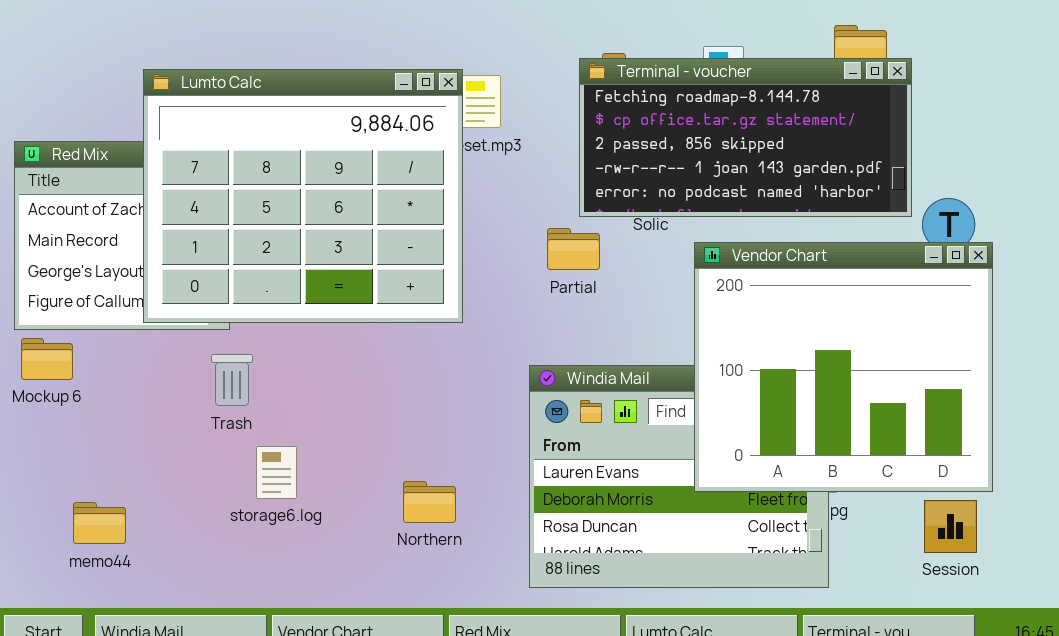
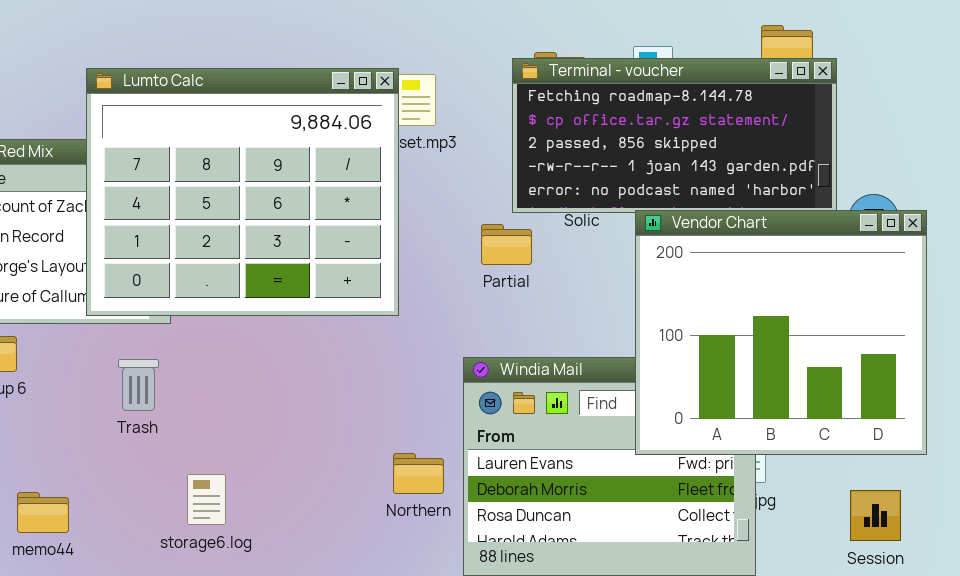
Vendor Chart: [694,242,993,492] -> [635,210,927,455], moved
Trash: [211,354,253,406] -> [118,359,159,411], moved
storage6.log: [256,446,297,499] -> [187,474,226,525], moved
Northern: [403,481,456,523] -> [393,453,444,494], moved

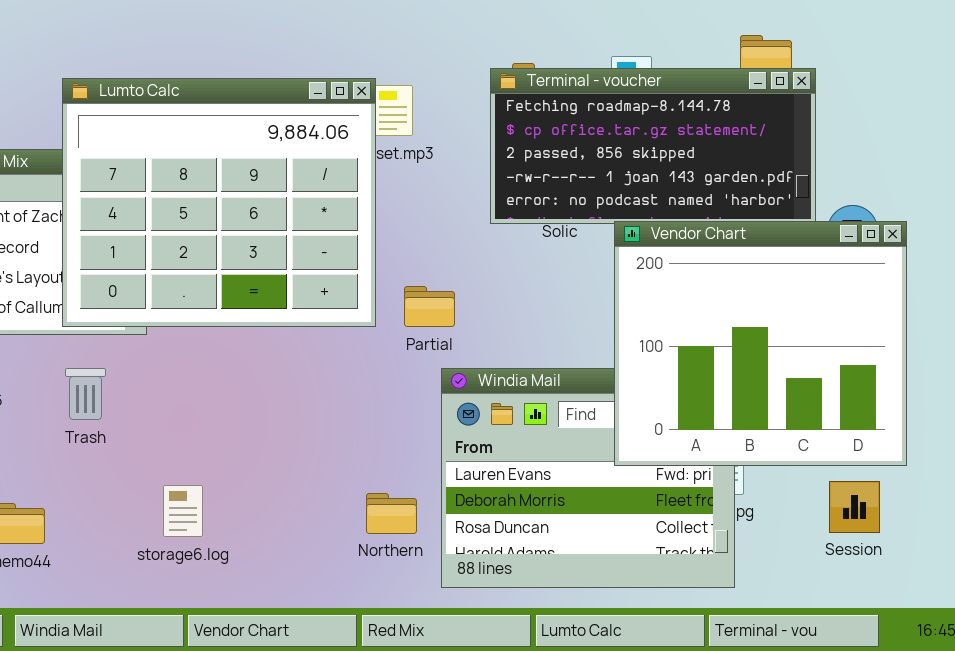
Partial: [481,224,532,265] -> [404,286,455,327], moved
Trash: [118,359,159,411] -> [65,368,106,420], moved
Northern: [393,453,444,494] -> [366,493,417,534], moved
Session: [850,490,901,541] -> [829,481,880,533], moved

